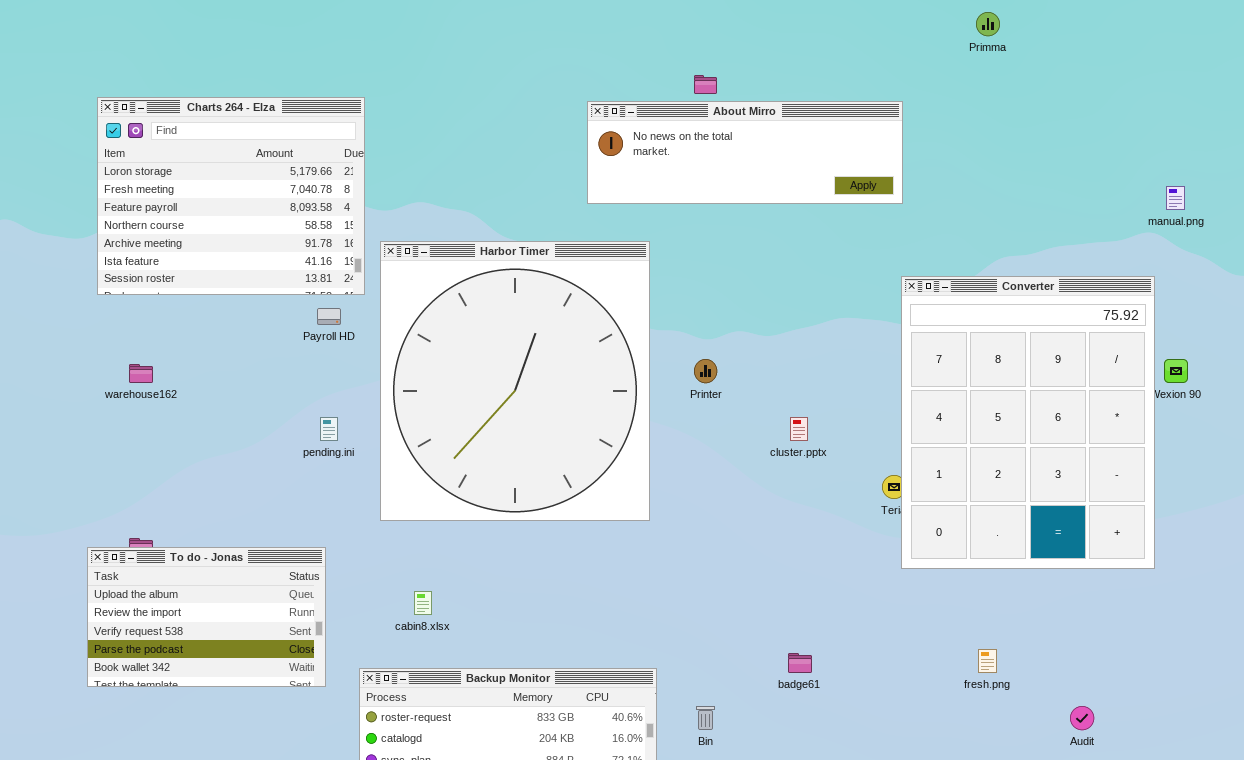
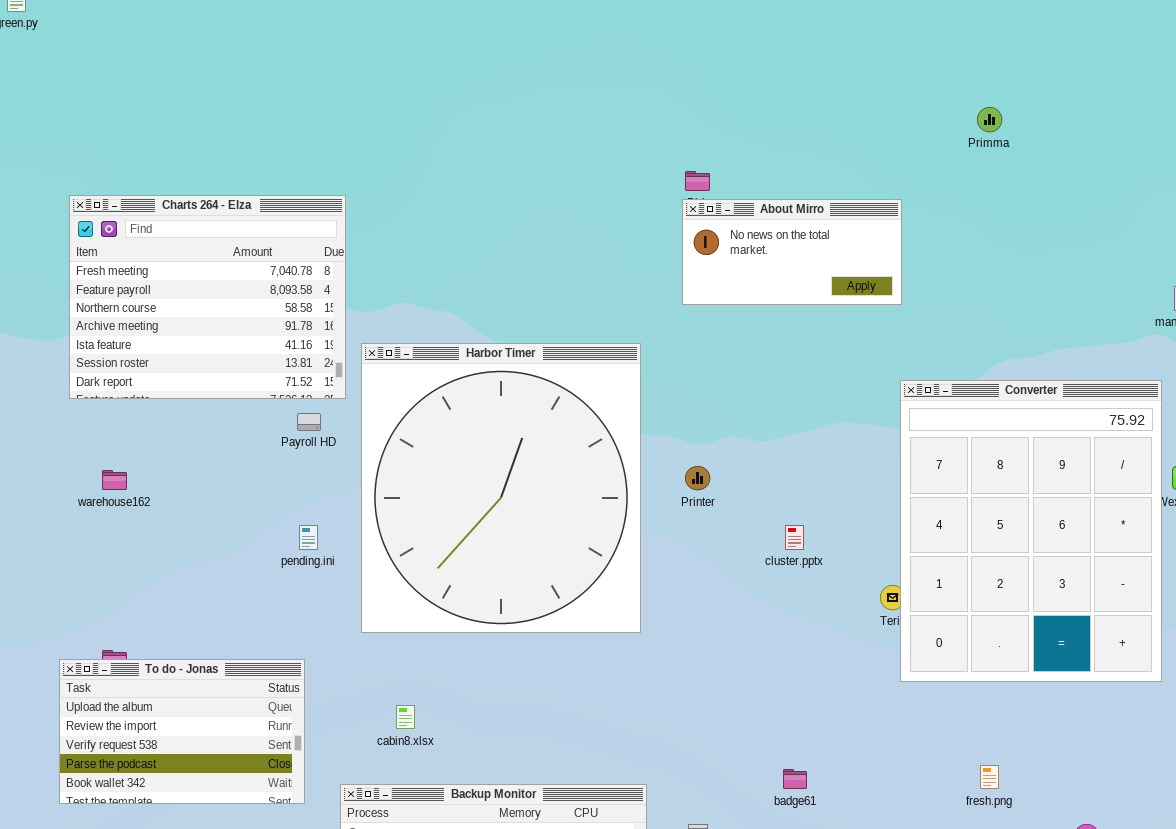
Charts 264 - Elza: [97,97,365,295] -> [69,195,346,399], scrolled down 1 row
About Mirro: [587,101,903,204] -> [682,199,902,305], resized

